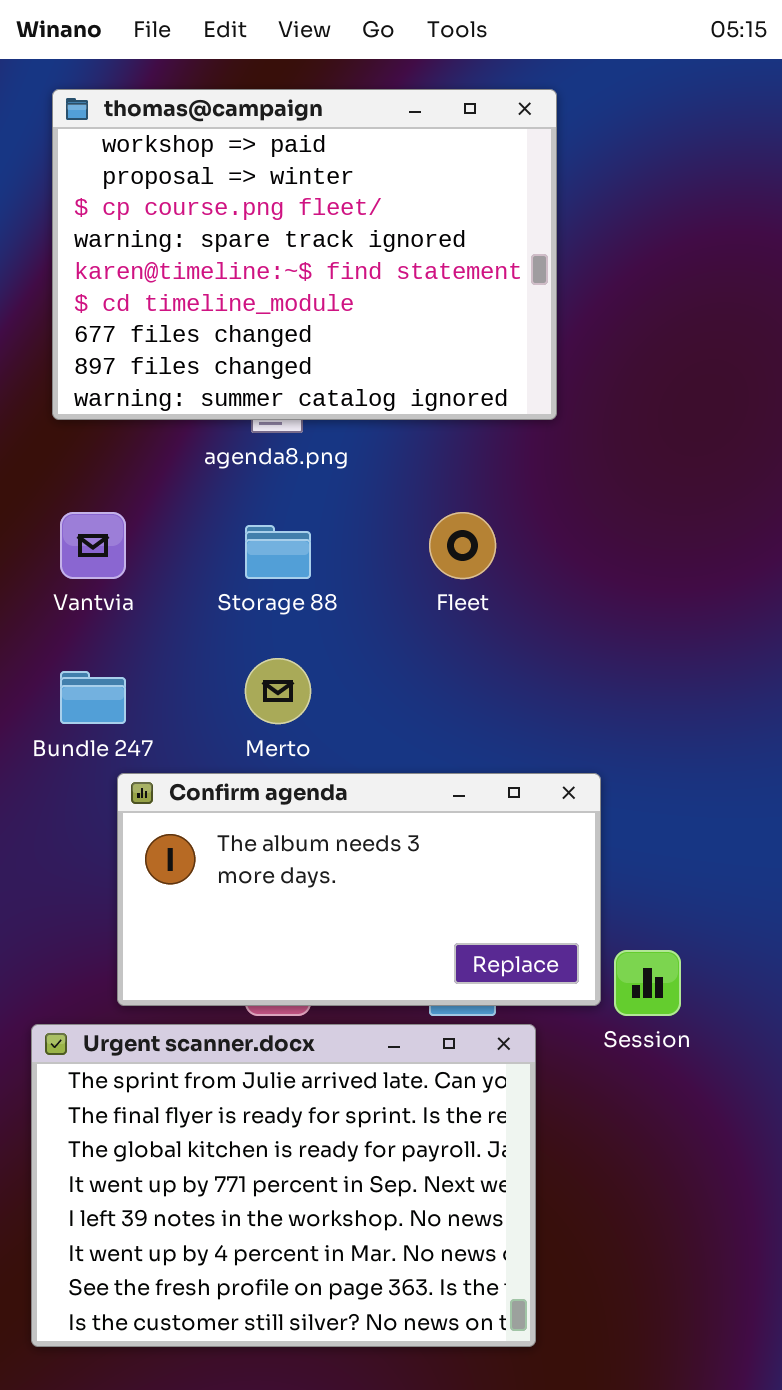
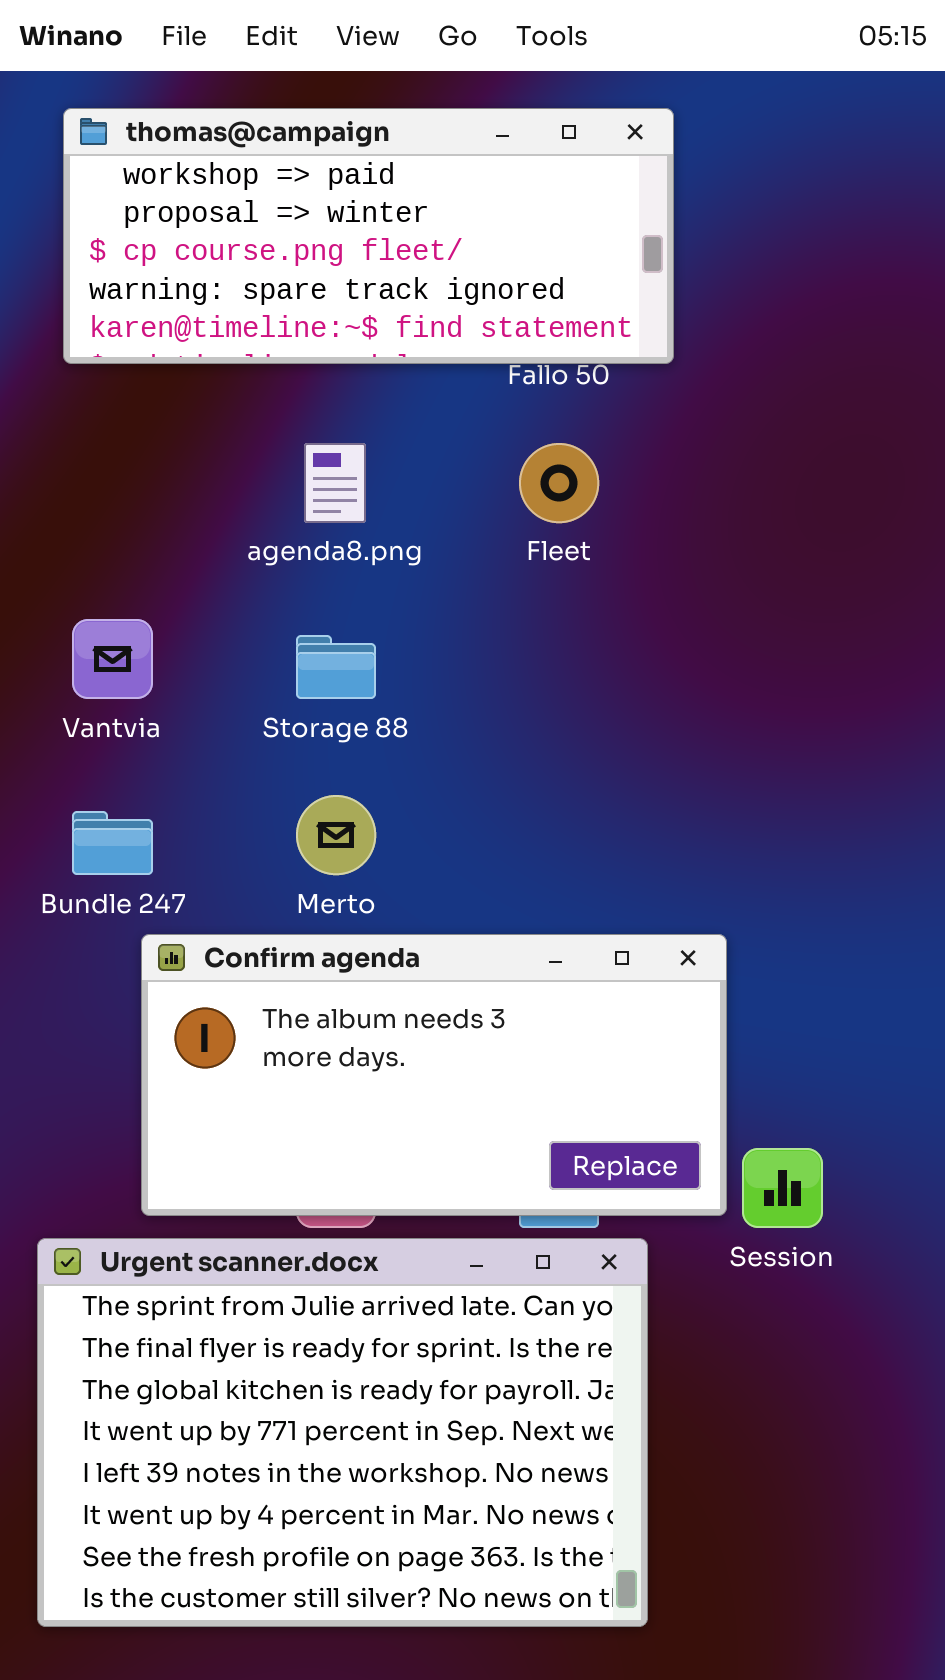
thomas@campaign: [52,89,557,420] -> [63,108,674,364], resized
Fleet: [429,512,496,579] -> [519,443,599,523], moved

